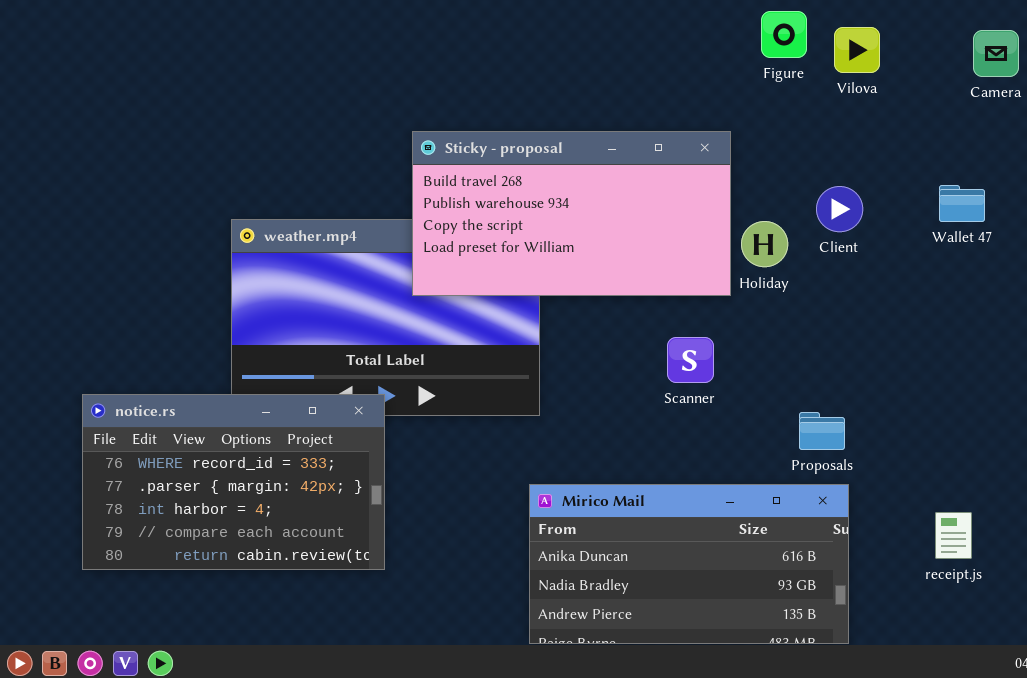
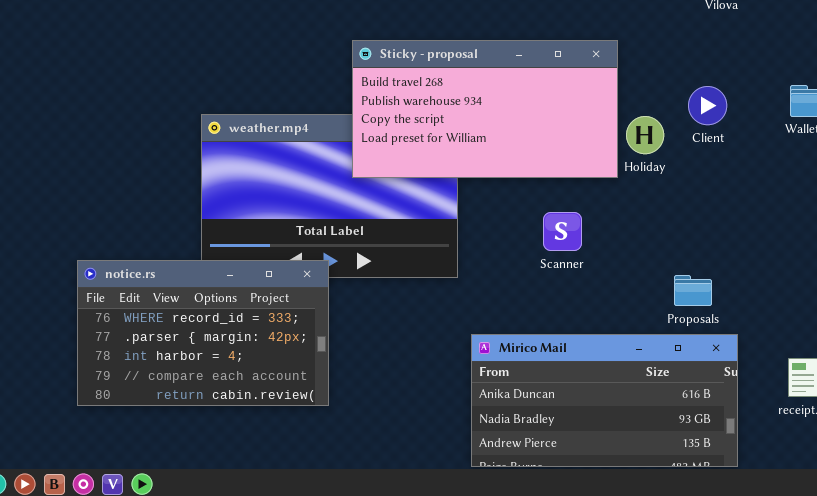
Scanner: [667,337,714,383] -> [543,212,582,251], moved
Mirico Mail: [529,484,849,644] -> [471,334,738,467], moved

